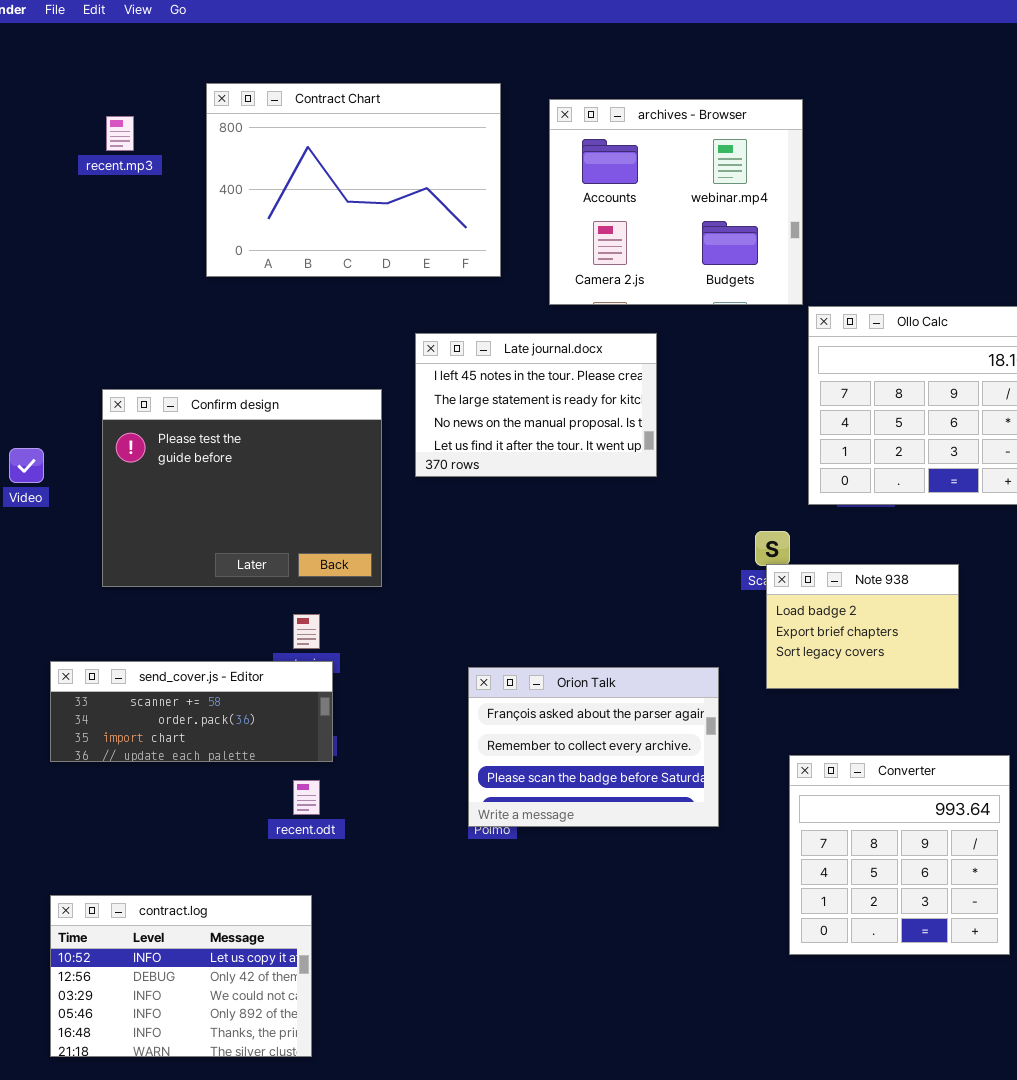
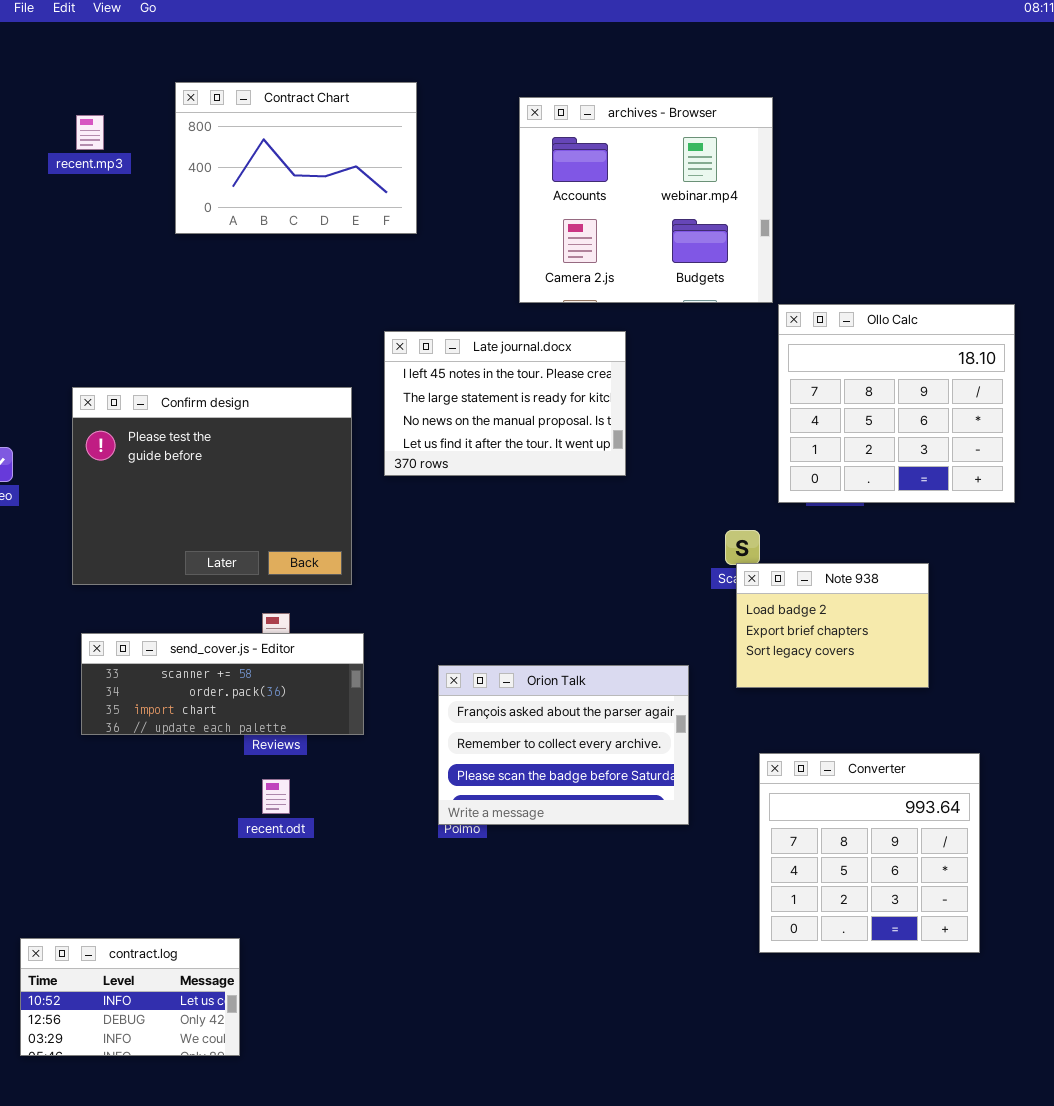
Contract Chart: [206,83,501,277] -> [175,82,417,234], resized
send_cover.js - Editor: [50,661,333,762] -> [81,633,364,735], moved
contract.log: [50,895,312,1057] -> [20,938,240,1056], resized

